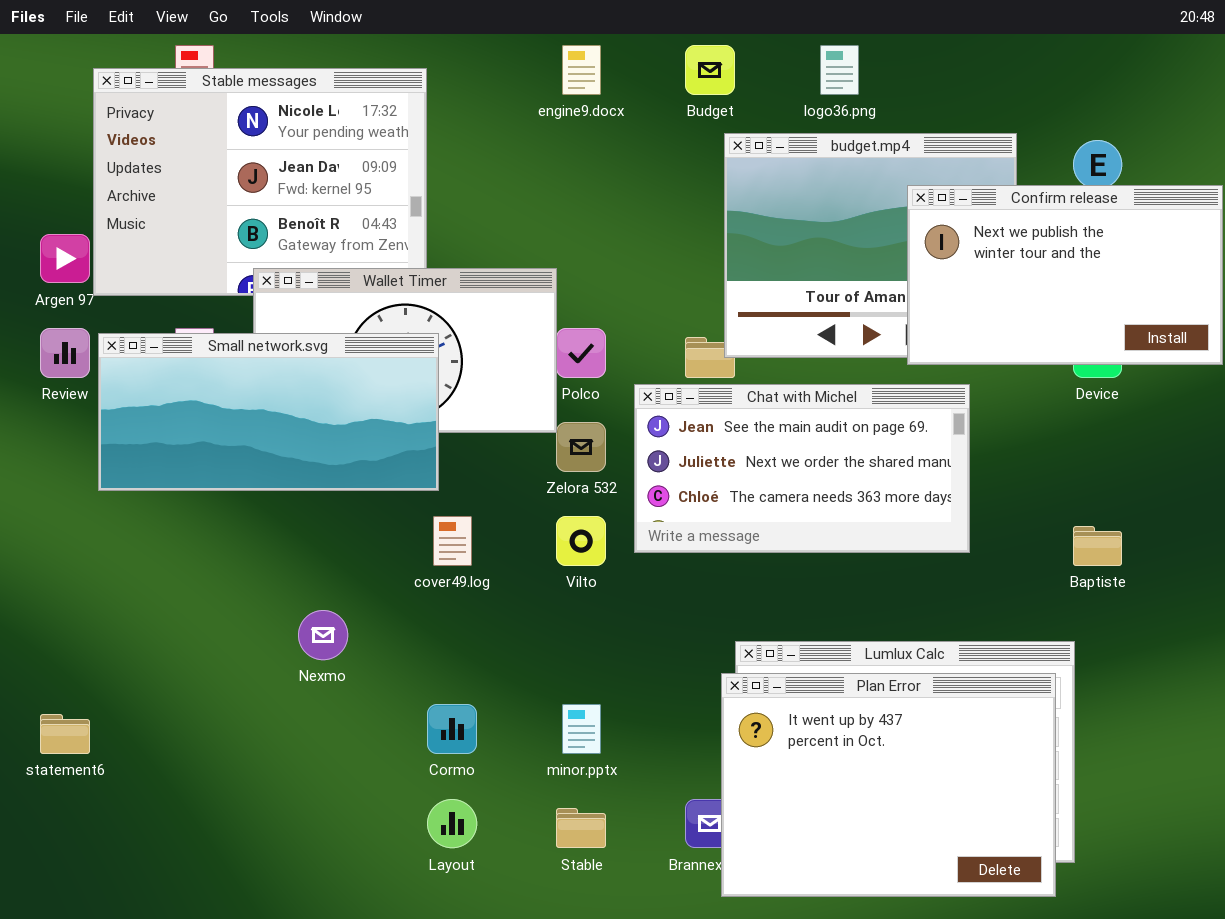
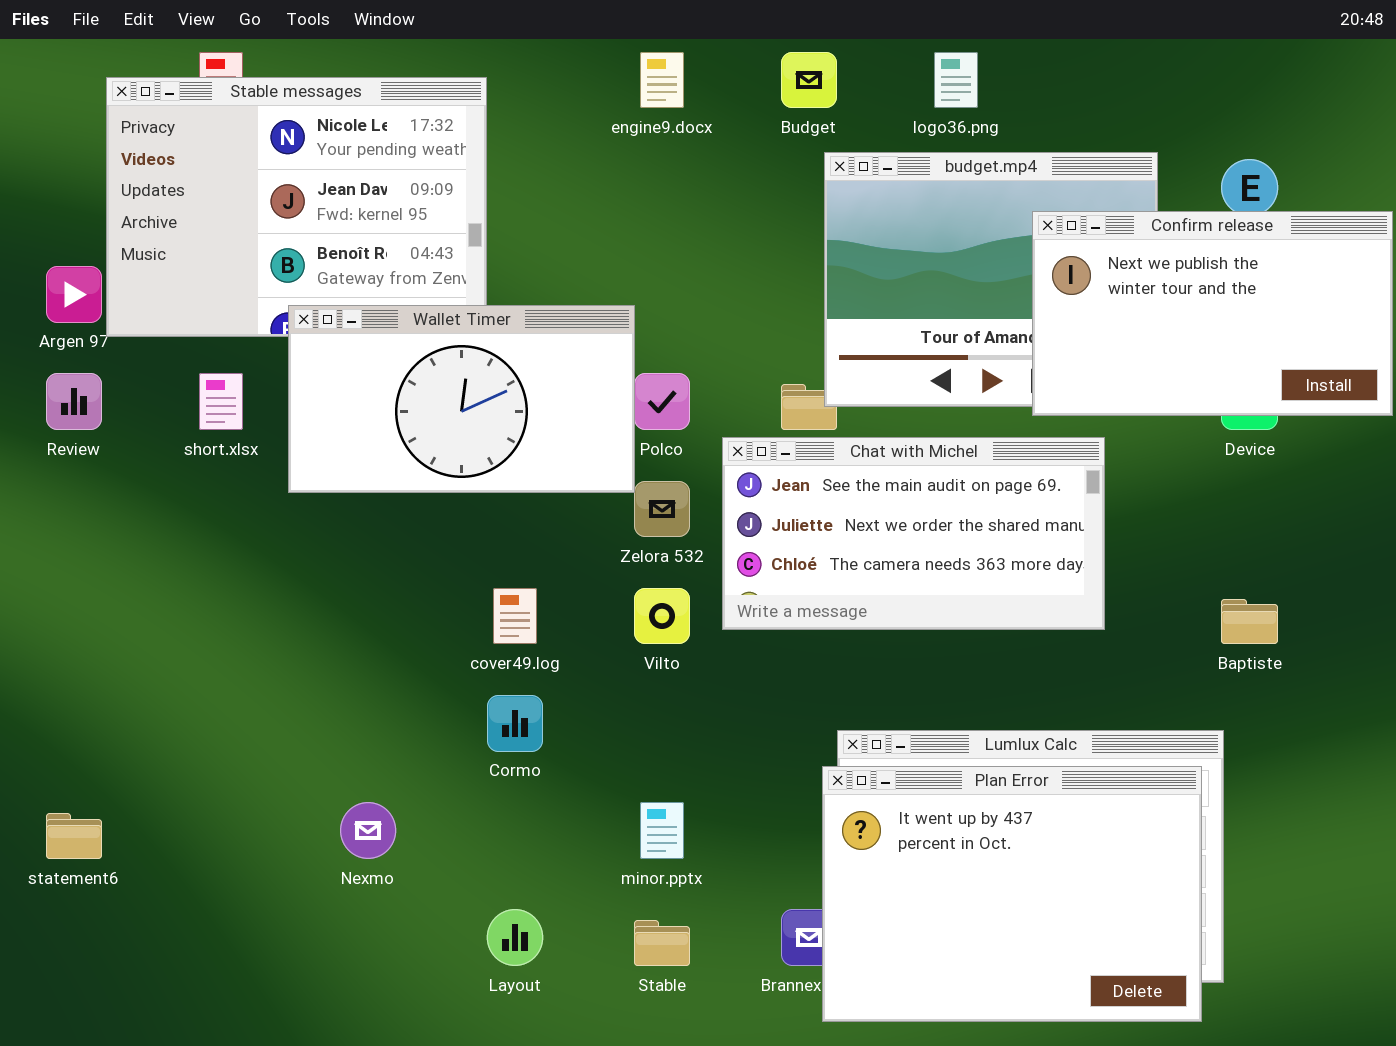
Small network.svg: [98,333,439,491] -> none, closed
Nexmo: [298,610,348,660] -> [340,802,396,859], moved
Cormo: [427,704,477,754] -> [487,695,543,752], moved

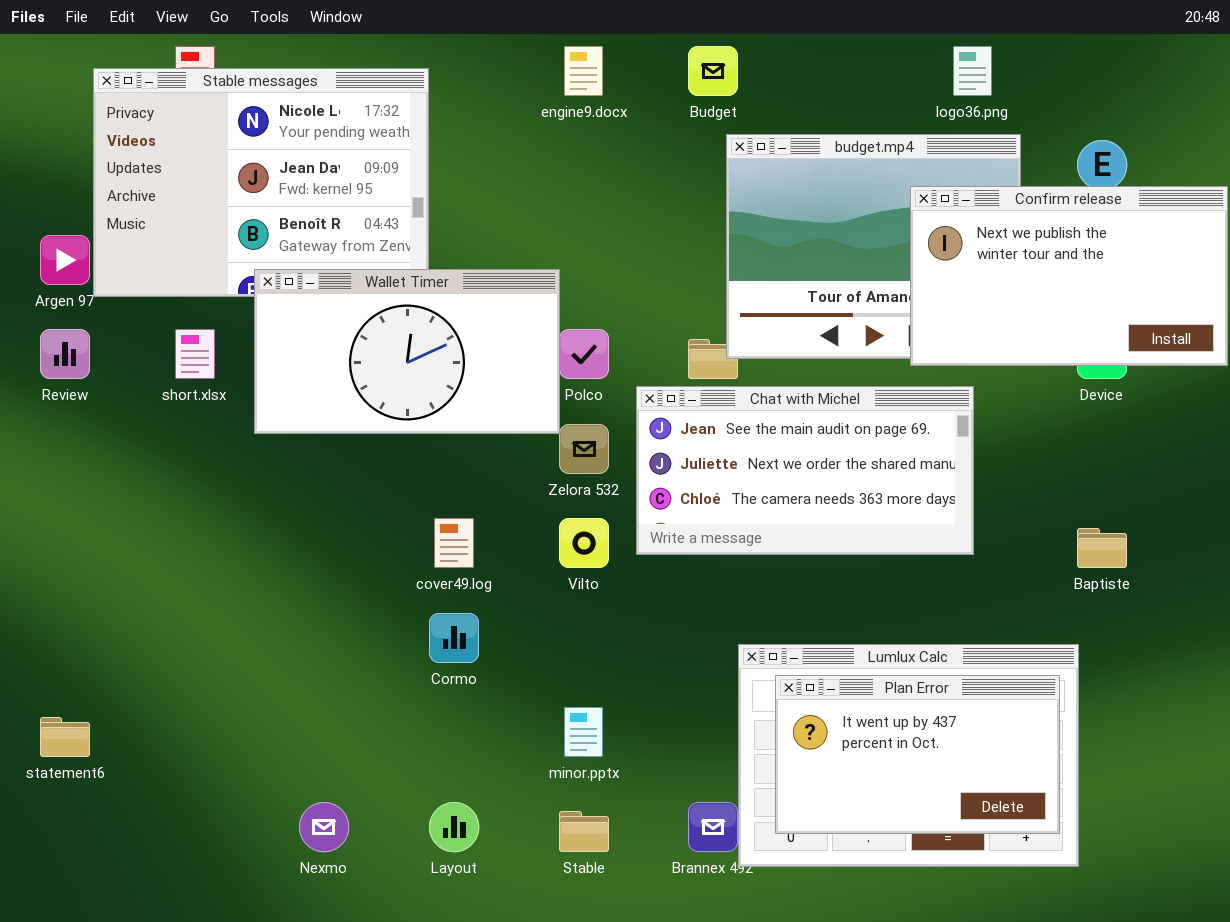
logo36.png: [934,52,978,108] -> [953,46,992,96], moved
Plan Error: [822,766,1202,1022] -> [775,675,1060,834], resized
Nexmo: [340,802,396,859] -> [299,802,349,852], moved

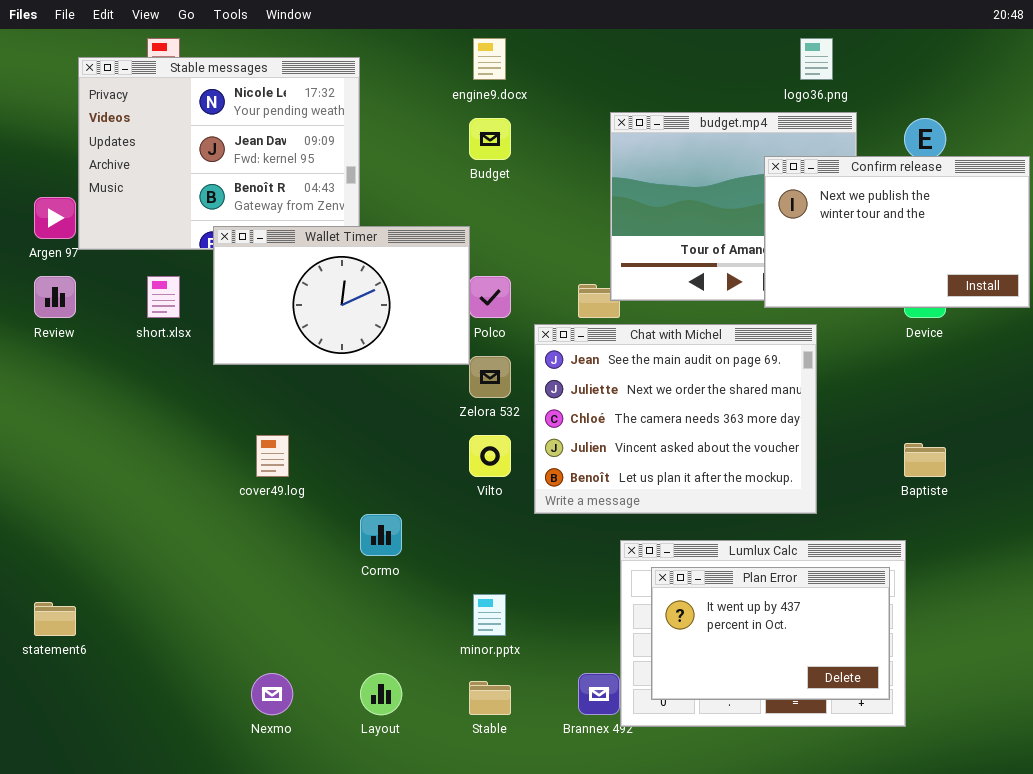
Budget: [688,46,738,96] -> [469,118,511,160], moved
Chat with Michel: [636,386,974,555] -> [534,324,817,514], resized
cover49.log: [434,518,474,568] -> [256,435,289,477], moved

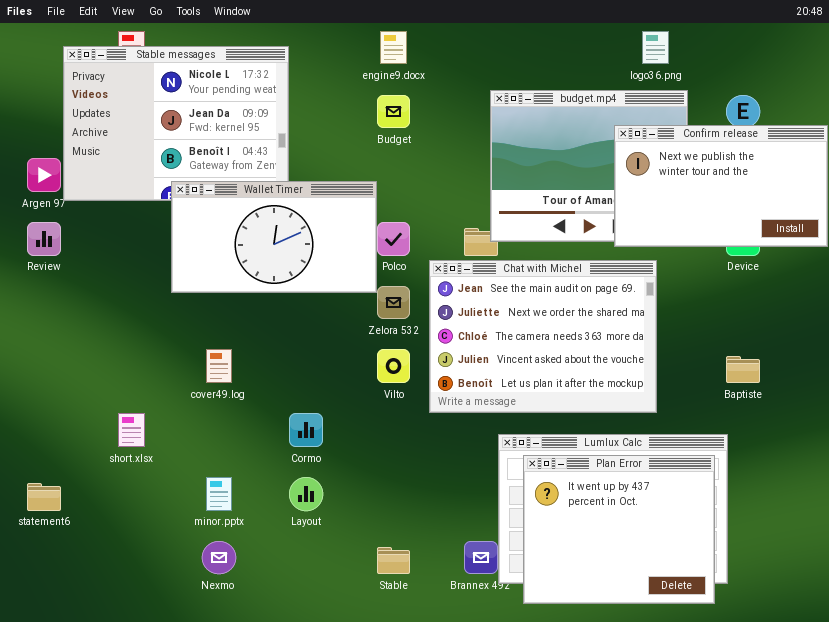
short.xlsx: [147,276,180,318] -> [118,413,145,447], moved
Plan Error: [651,567,890,700] -> [523,455,715,604], resized
minor.pptx: [473,594,506,636] -> [206,477,232,511], moved
Layout: [360,673,402,715] -> [289,477,323,511], moved

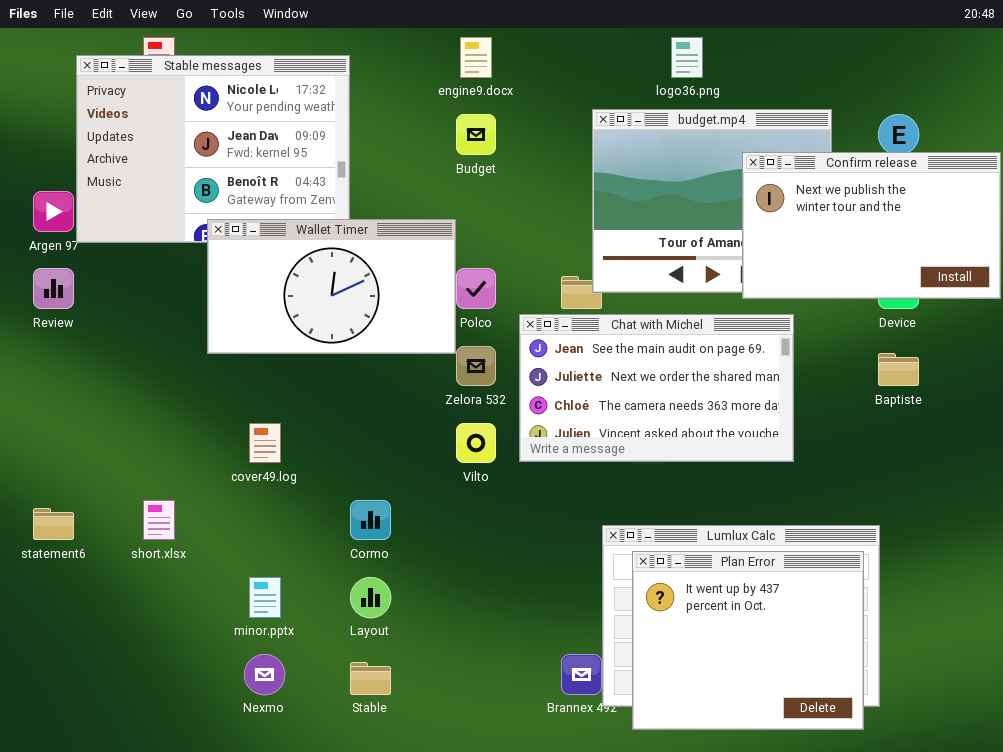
logo36.png: [642,31,669,64] -> [671,37,703,78], moved
Chat with Michel: [429,260,657,413] -> [519,314,794,462], resized
Baptiste: [726,356,760,383] -> [878,353,919,386], moved
statement6: [27,483,61,511] -> [33,508,74,540], moved
Stable: [377,547,410,574] -> [350,662,391,695], moved

